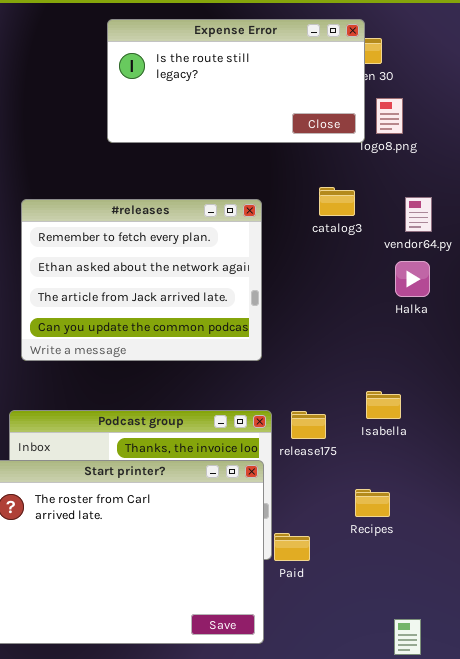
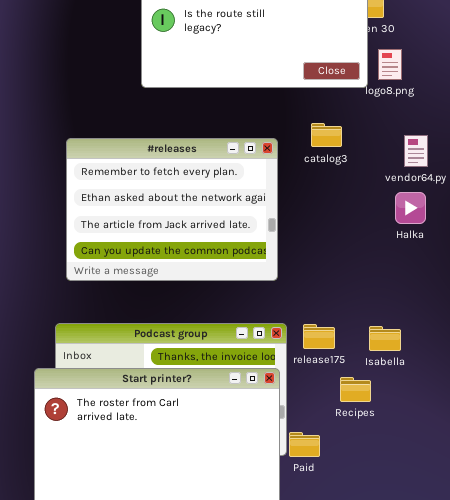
catalog3: [319,187,355,216] -> [311,123,342,147], moved
Isabella: [366,391,401,419] -> [369,326,401,351], moved
Recipes: [355,489,390,517] -> [340,377,371,402], moved

